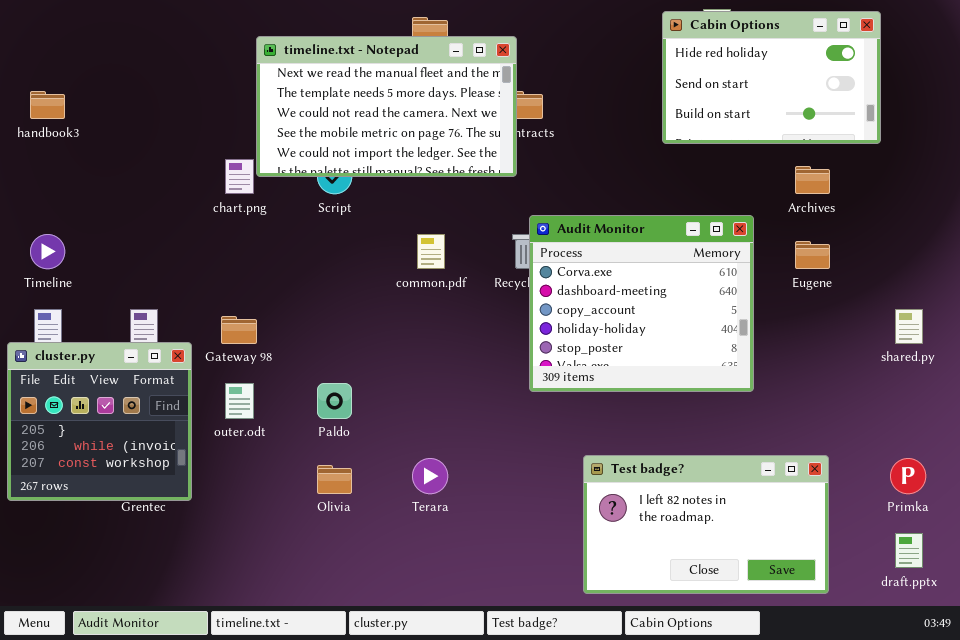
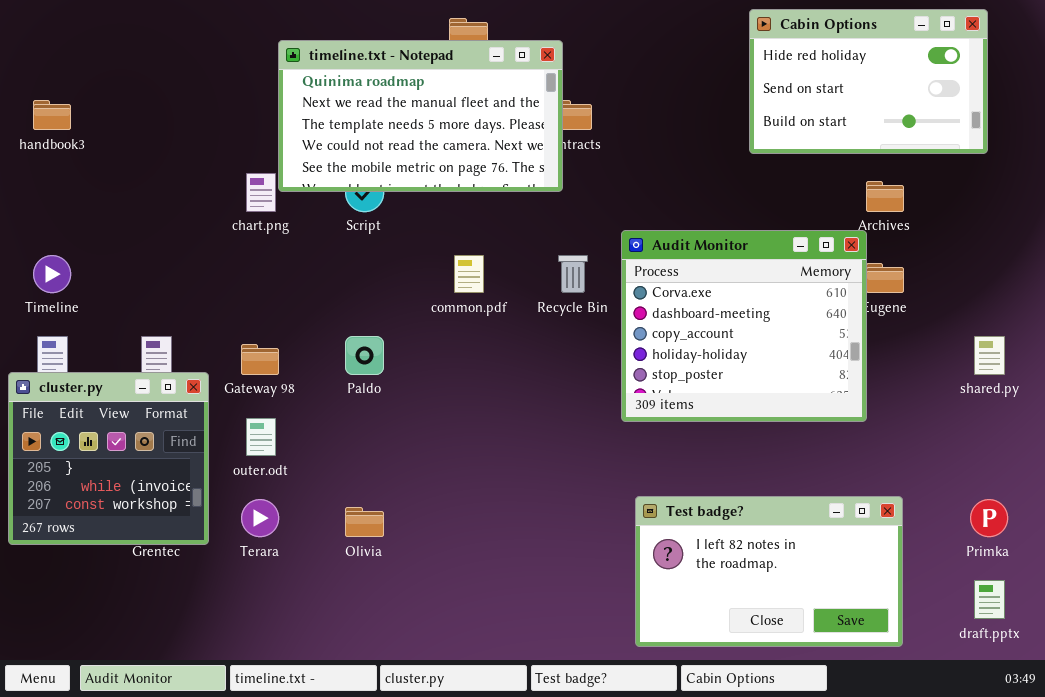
Cabin Options: [662,11,881,144] -> [749,9,988,154], moved
timeline.txt - Notepad: [256,36,517,177] -> [278,40,563,192], scrolled up 1 row
Audit Monitor: [529,215,754,392] -> [621,230,867,422], moved
Paldo: [317,383,352,419] -> [345,336,384,375], moved
Terara: [412,458,448,494] -> [241,499,279,537], moved

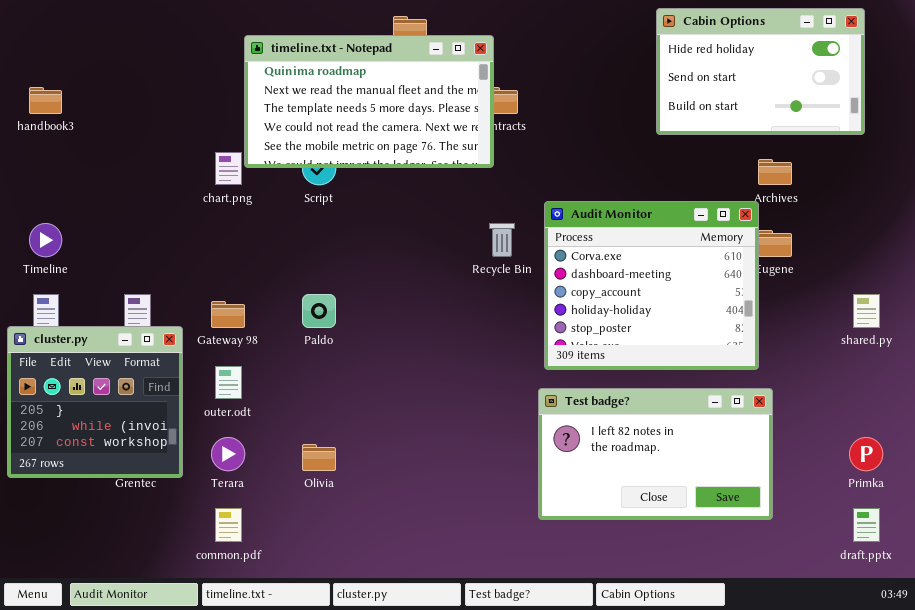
common.pdf: [454,255,484,293] -> [215,508,242,542], moved
Test badge?: [635,496,903,647] -> [538,388,773,520], moved

